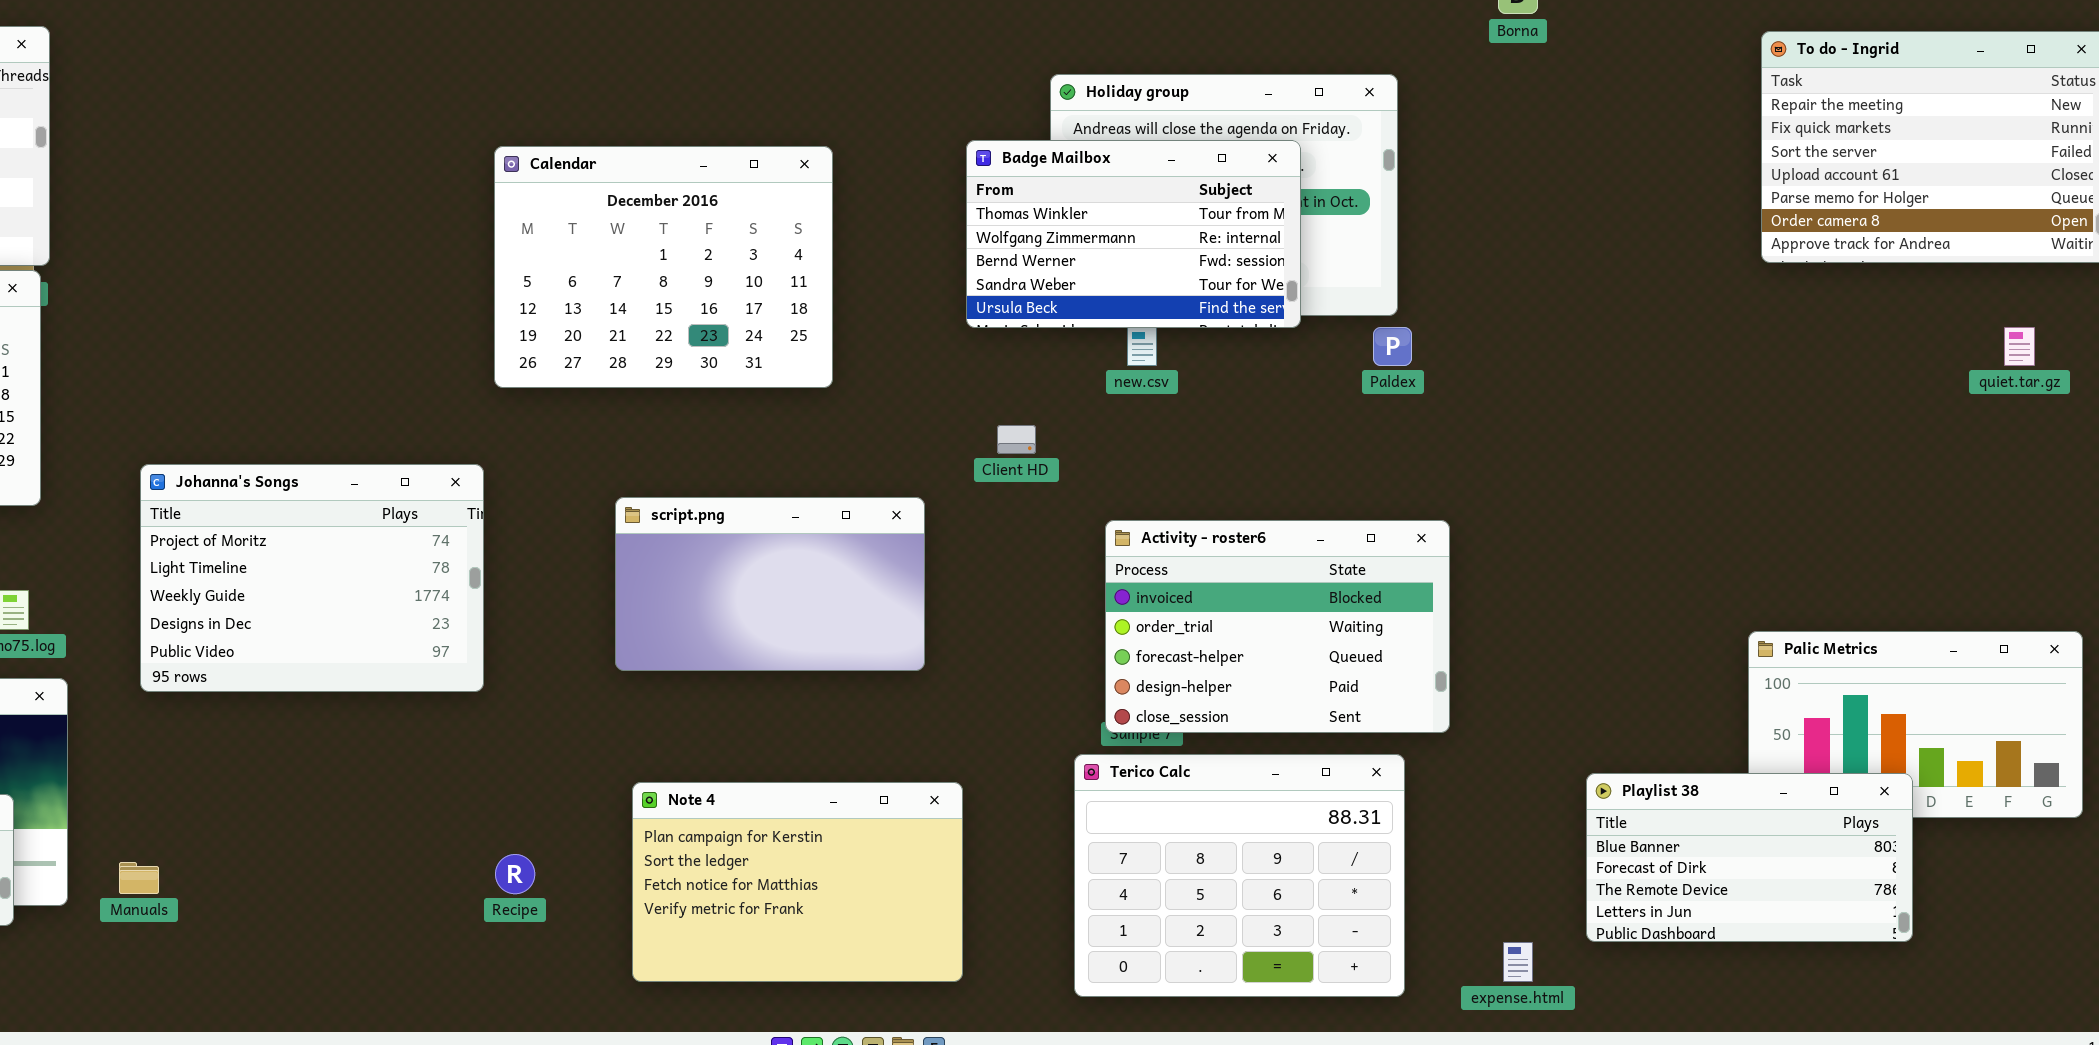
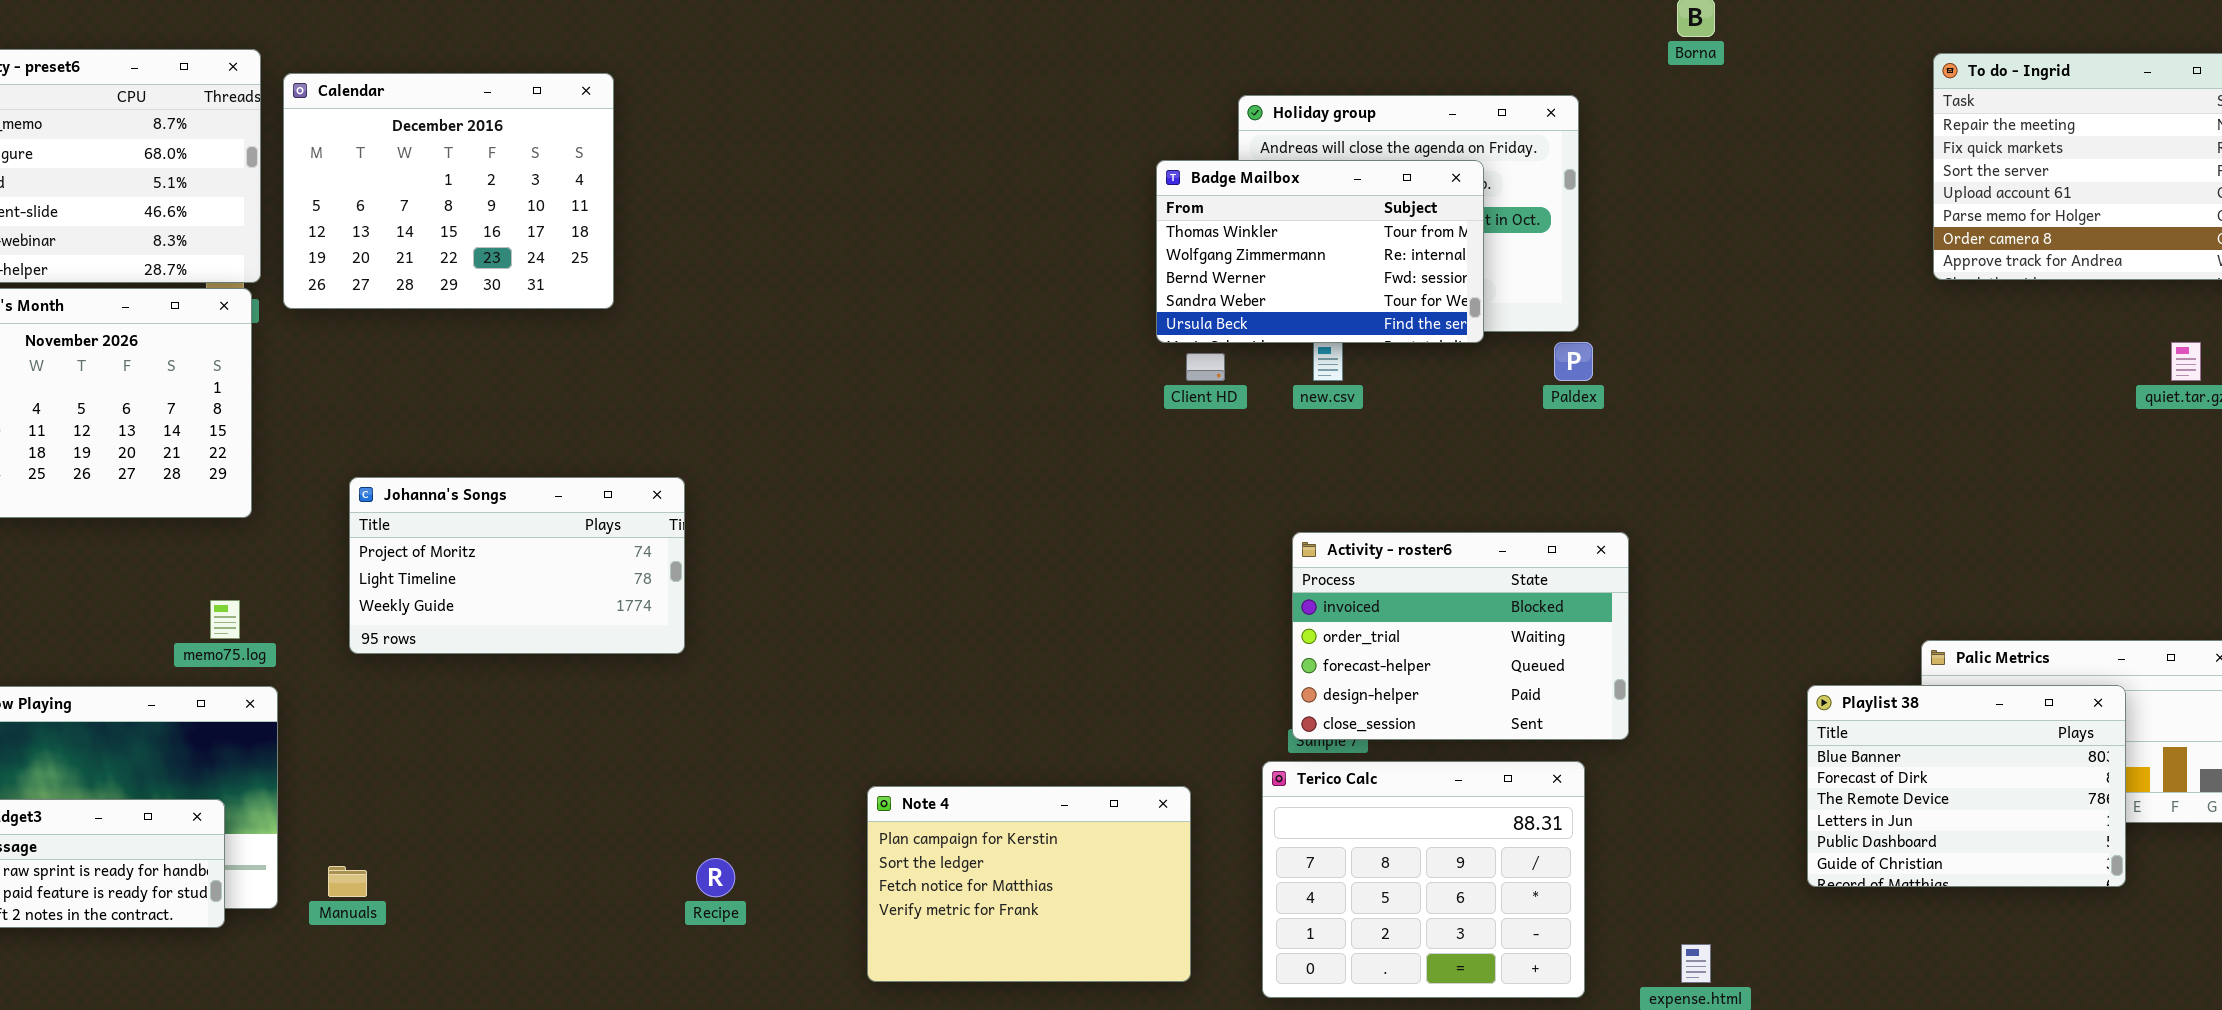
Calendar: [494,146,833,388] -> [283,73,614,309], moved
Client HD: [997,425,1036,454] -> [1186,353,1225,381], moved
Johanna's Songs: [140,464,484,692] -> [349,477,685,654], resized
script.png: [615,497,925,671] -> none, closed
Playlist 38: [1586,773,1913,942] -> [1807,685,2126,887], moved, resized
Note 4: [632,782,963,982] -> [867,786,1191,982], moved

